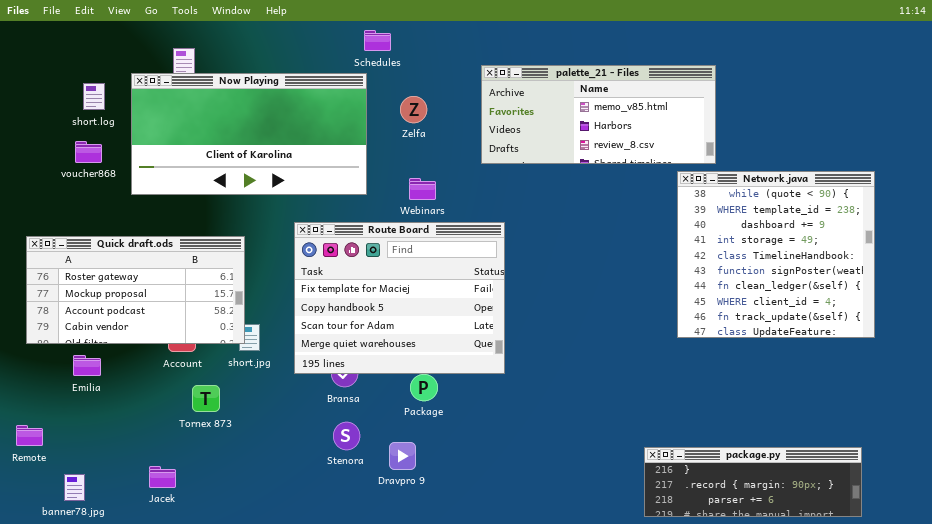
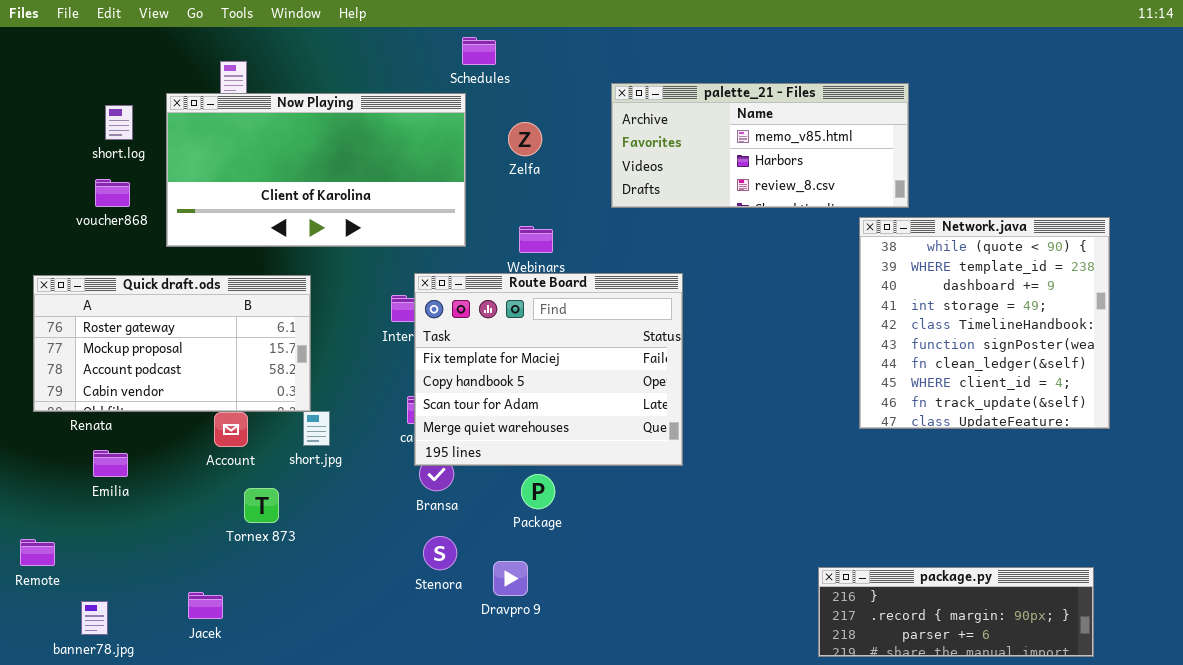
Route Board: [294,222,505,374] -> [414,273,683,466], moved
Quick draft.ods: [26,236,245,344] -> [33,275,311,412], moved

